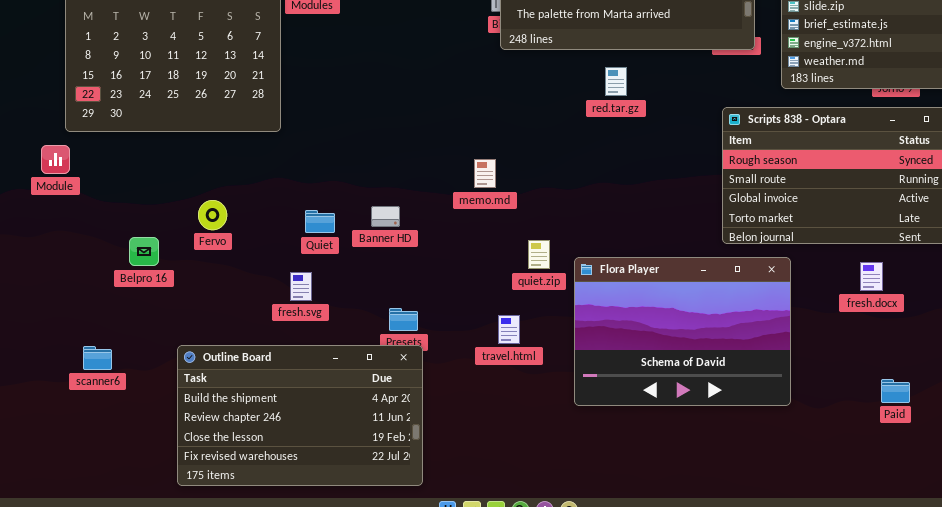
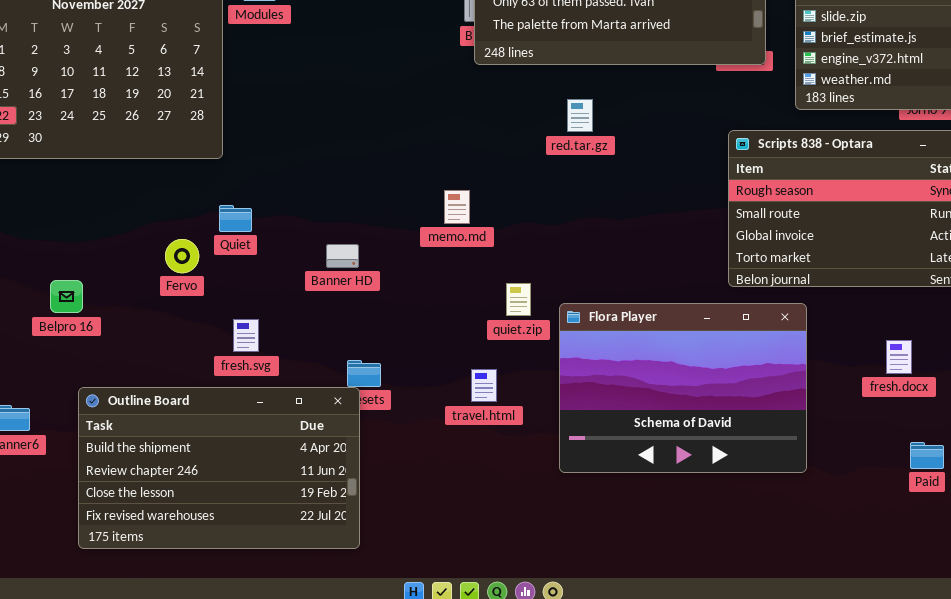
red.tar.gz: [605,67,627,96] -> [567,99,593,132], moved
Fervo: [198,200,227,230] -> [165,239,199,273], moved
Quiet: [305,210,335,233] -> [219,205,252,232], moved
fresh.docx: [860,262,883,291] -> [886,340,912,374], moved
Outline Board: [177,345,423,486] -> [78,387,360,549], moved

